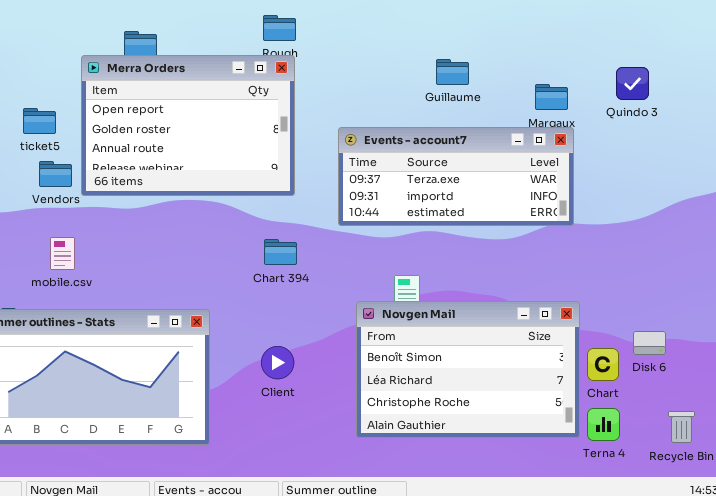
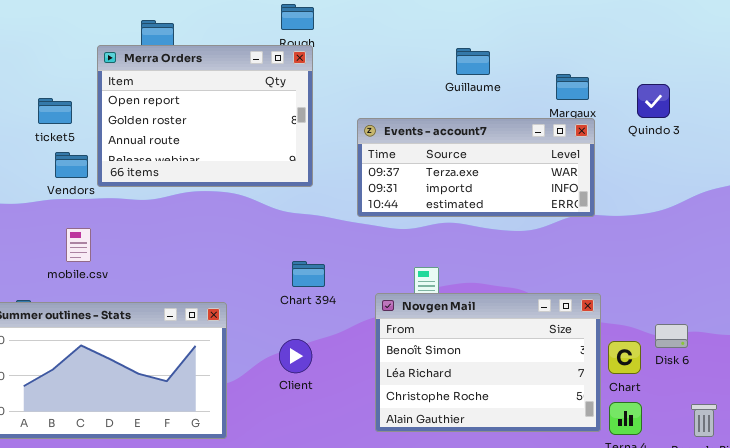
Quindo 3: [616,67,649,100] -> [637,84,670,118], moved
Chart 394: [264,239,297,265] -> [292,261,325,287], moved

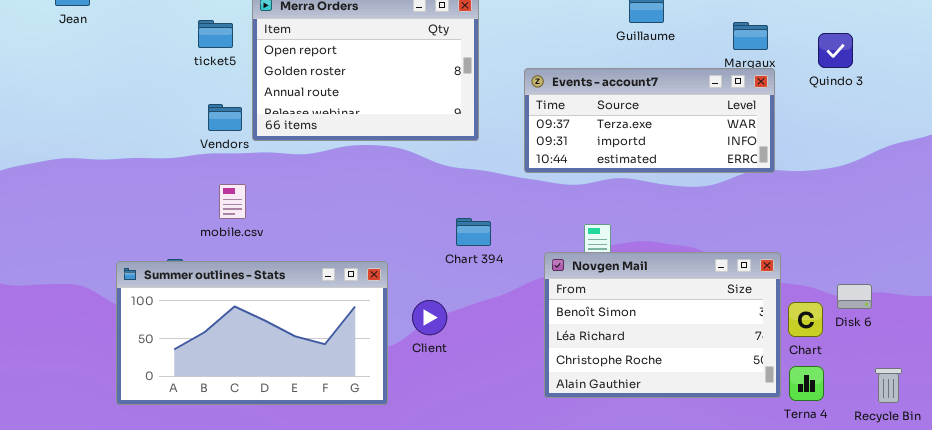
ticket5: [38,98,72,124] -> [198,20,233,48], moved
Client: [279,339,312,373] -> [412,300,447,335], moved

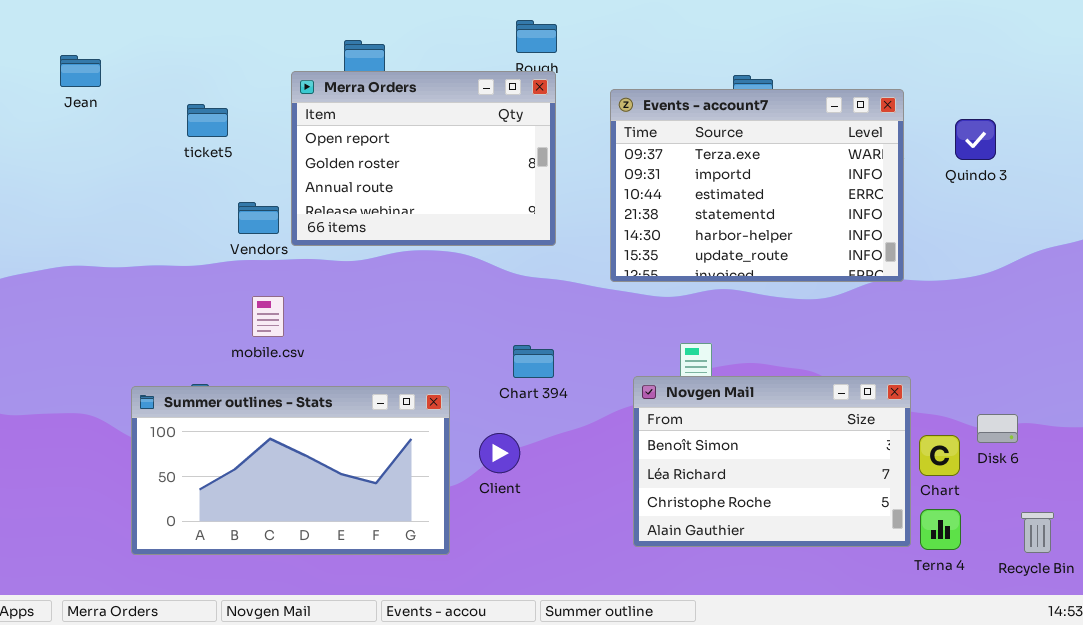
ticket5: [198,20,233,48] -> [187,104,228,137], moved
Events - account7: [524,68,775,173] -> [610,89,904,282], resized
Chart 394: [456,218,491,246] -> [513,345,554,378], moved

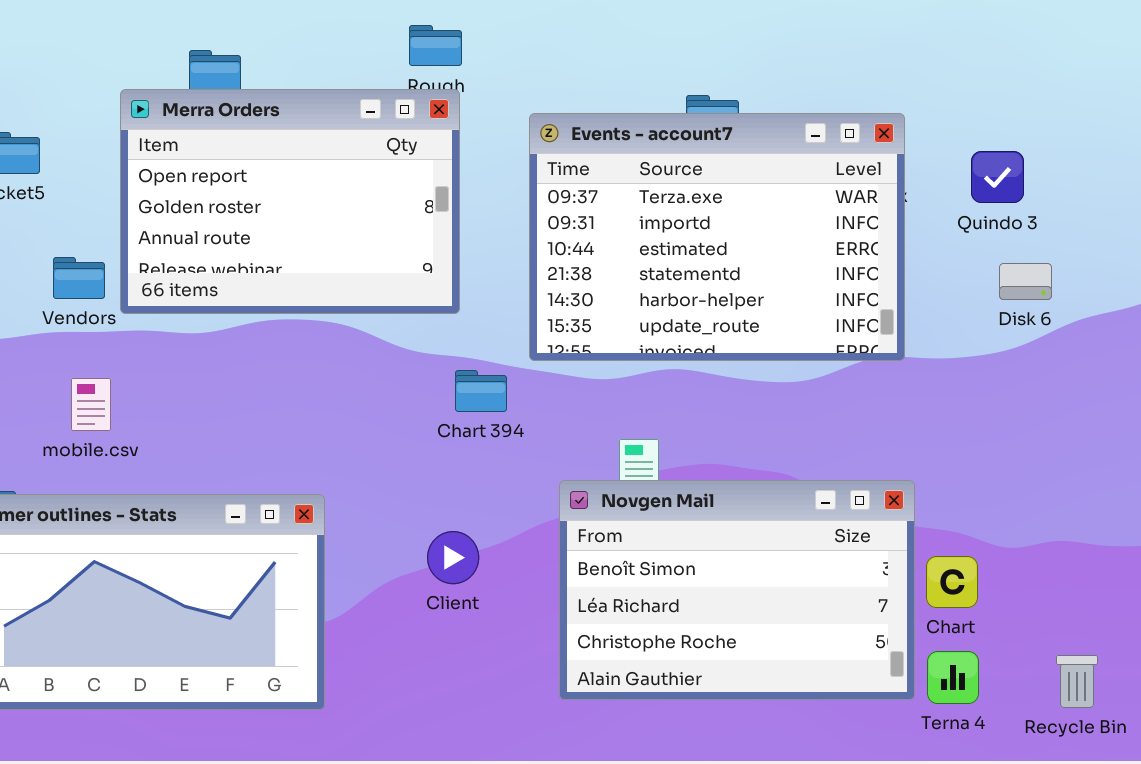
Chart 394: [513,345,554,378] -> [455,370,507,412], moved
Disk 6: [977,414,1018,443] -> [999,263,1052,300], moved
Client: [479,433,520,473] -> [427,531,479,584], moved

